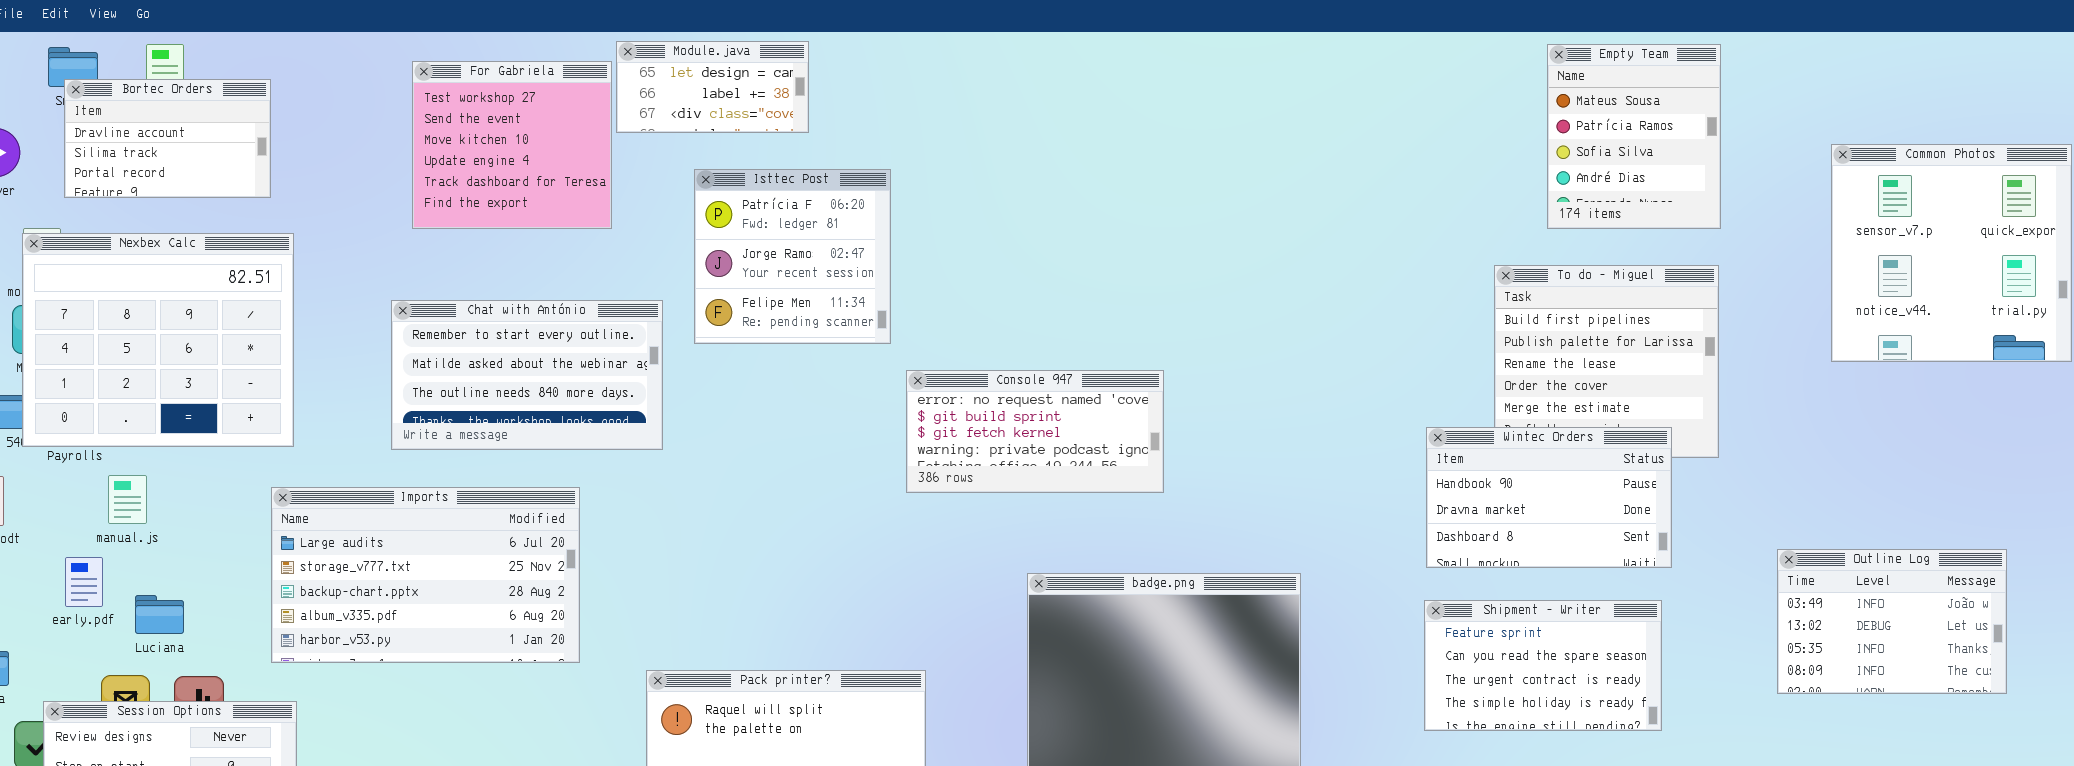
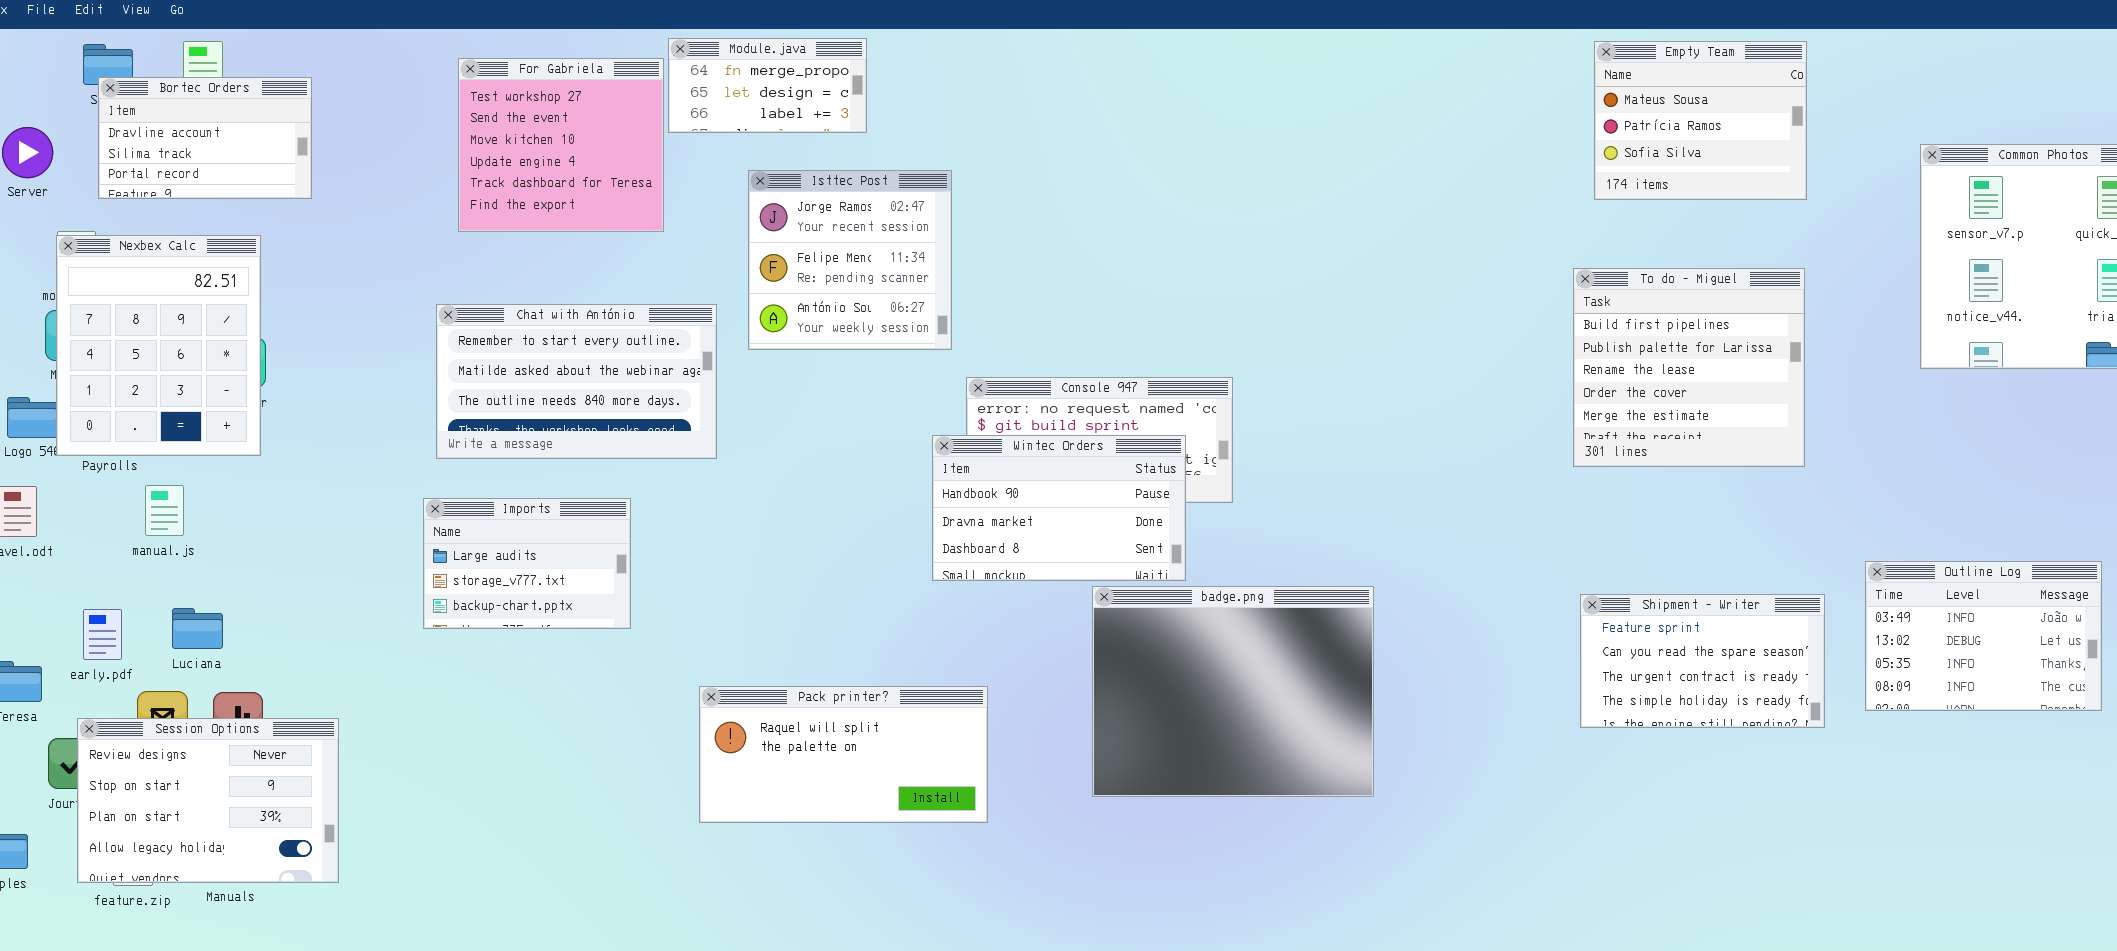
Module.java: [616,41,809,133] -> [668,38,867,133], scrolled up 1 row
Empty Team: [1547,44,1721,229] -> [1594,41,1807,200], resized
Isttec Post: [694,169,891,344] -> [748,170,952,350], scrolled down 1 row
Nexbex Calc: [22,233,294,447] -> [56,235,261,456], resized
Wintec Orders: [1426,427,1672,568] -> [932,435,1186,581], moved
Imports: [271,487,580,663] -> [423,498,631,629], resized
early.pdf: [65,557,103,607] -> [83,609,122,660], moved
Shipment - Writer: [1424,600,1662,731] -> [1580,594,1825,728], moved

